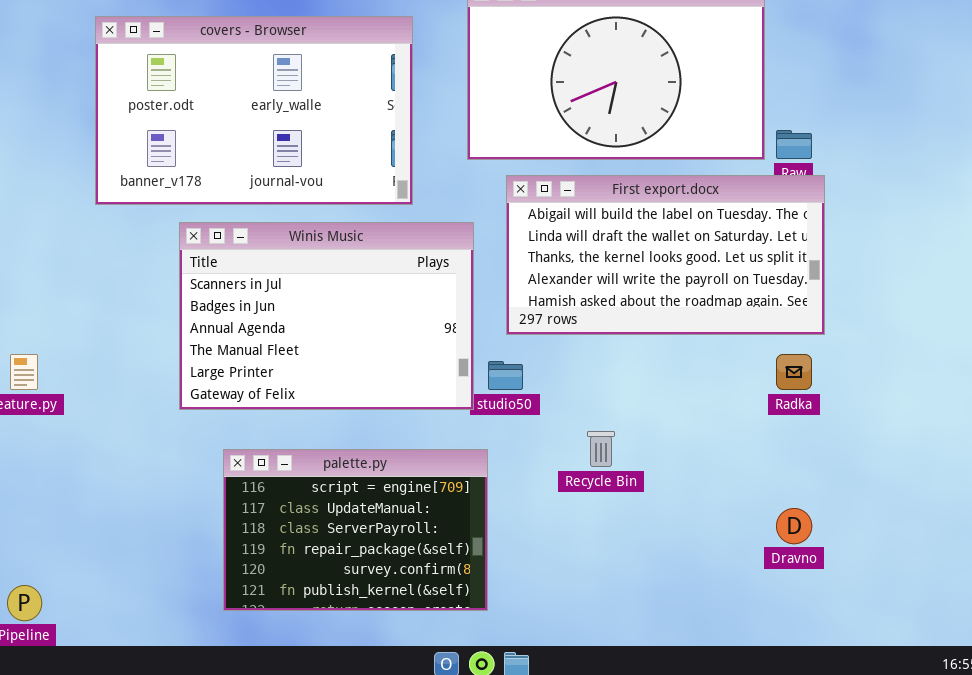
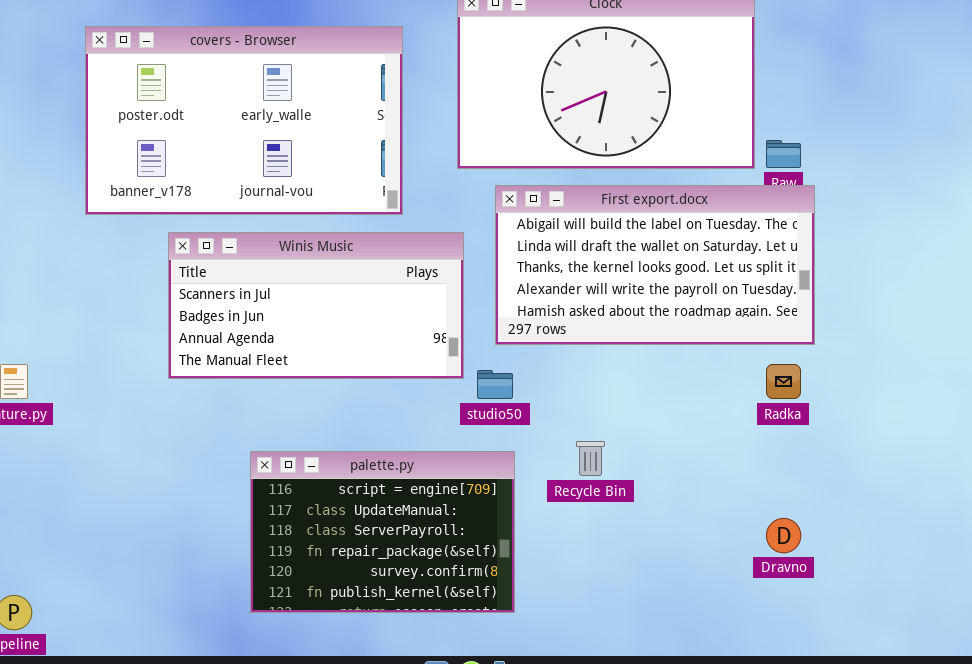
Winis Music: [179,222,474,410] -> [168,232,464,379], resized
palette.py: [223,449,488,611] -> [250,451,515,613], moved

